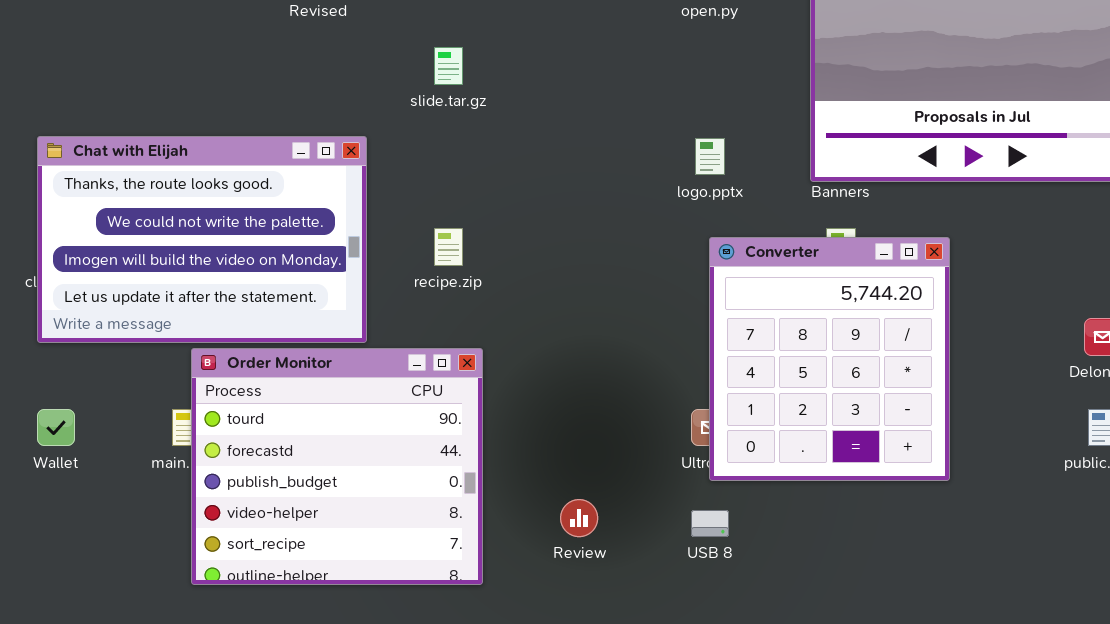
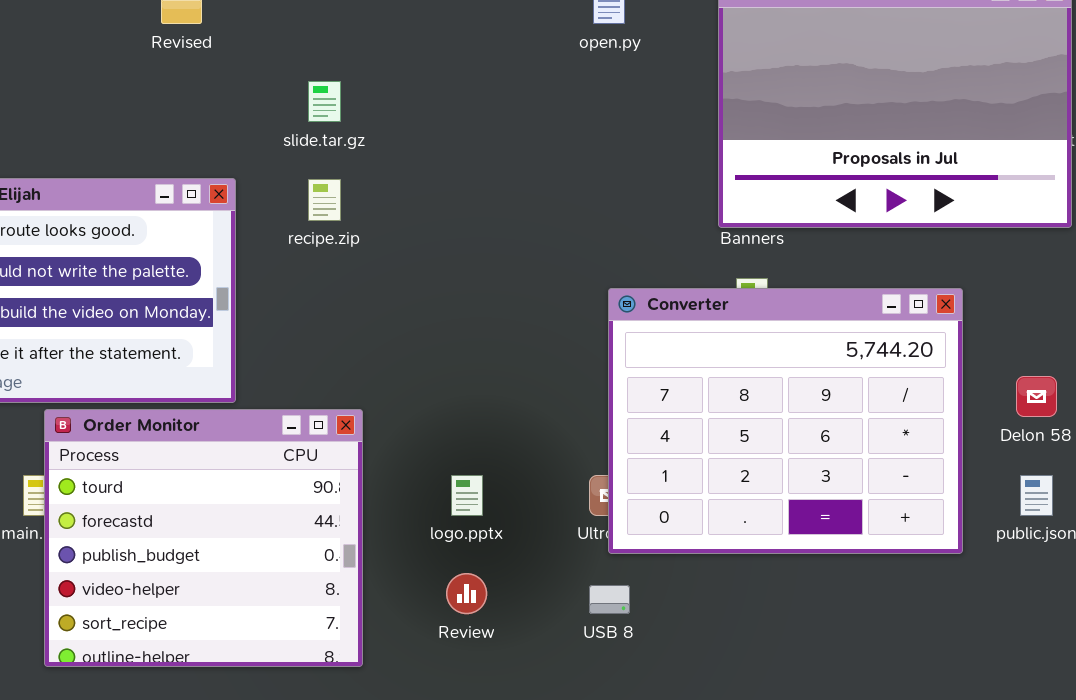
logo.pptx: [695,138,725,175] -> [451,475,483,516], moved
recipe.zip: [434,228,463,266] -> [308,179,341,221], moved
Converter: [709,237,950,481] -> [608,288,963,554], resized

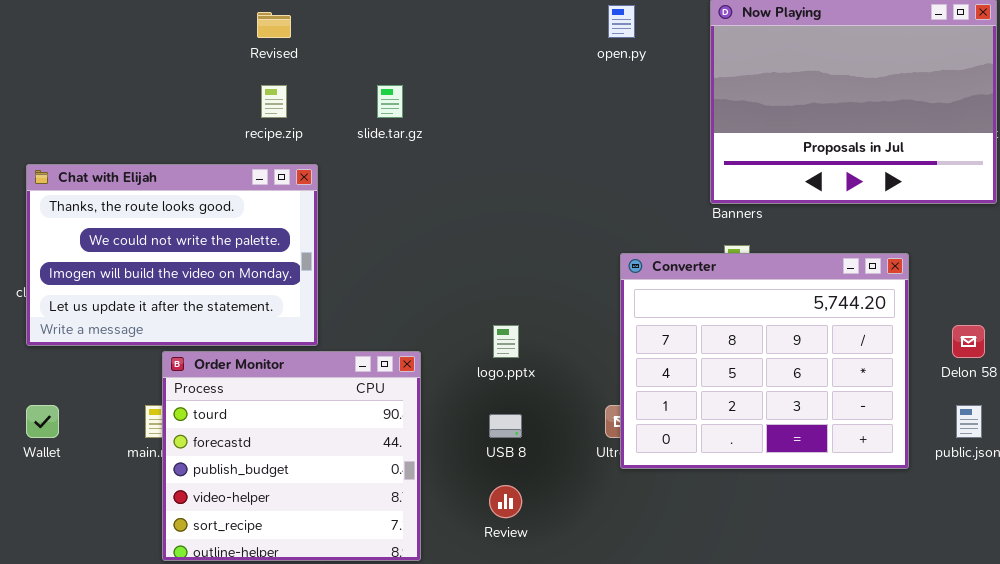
recipe.zip: [308,179,341,221] -> [261,85,287,118], moved
logo.pptx: [451,475,483,516] -> [493,325,519,358], moved
USB 8: [589,585,630,614] -> [489,414,522,438], moved

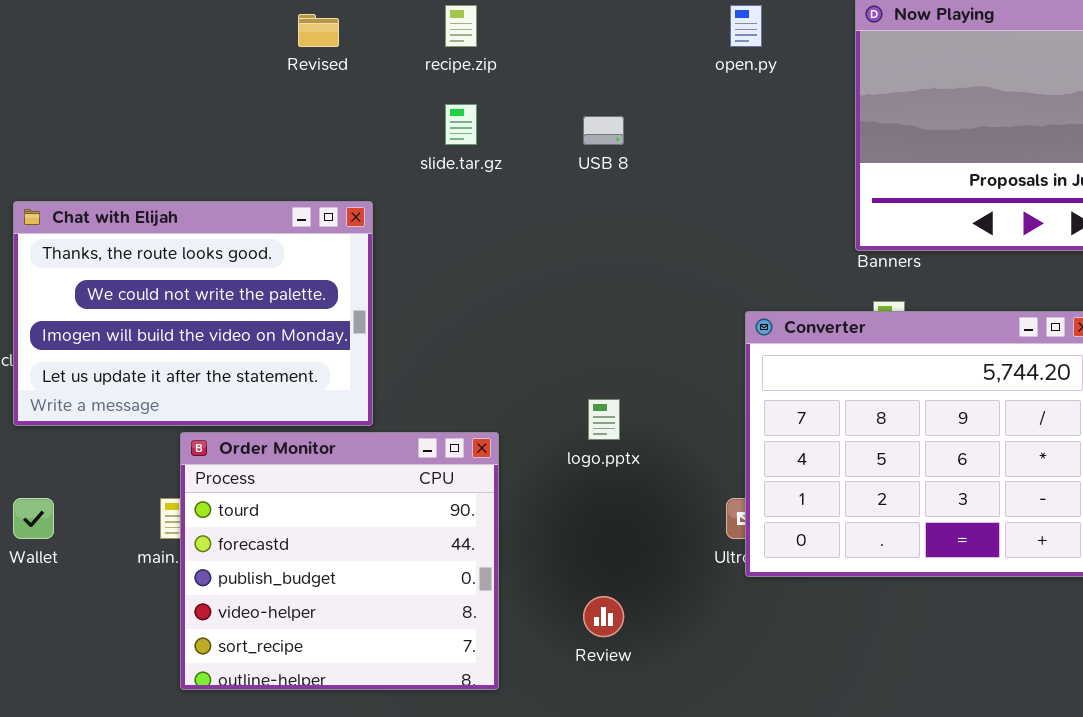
recipe.zip: [261,85,287,118] -> [445,5,477,47], moved
USB 8: [489,414,522,438] -> [583,116,624,145], moved

